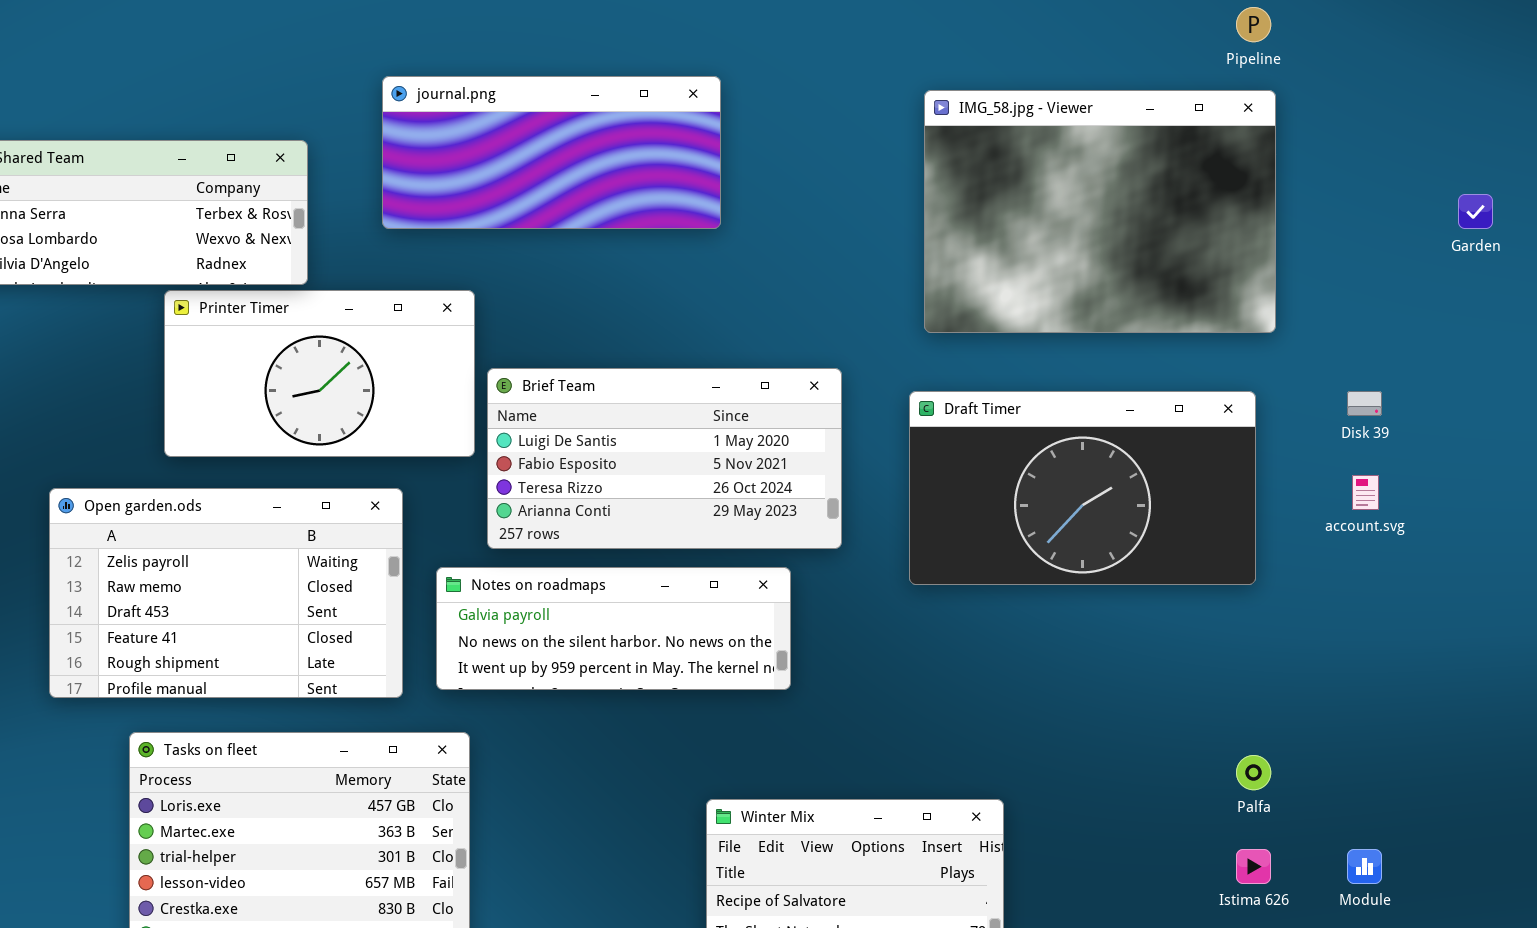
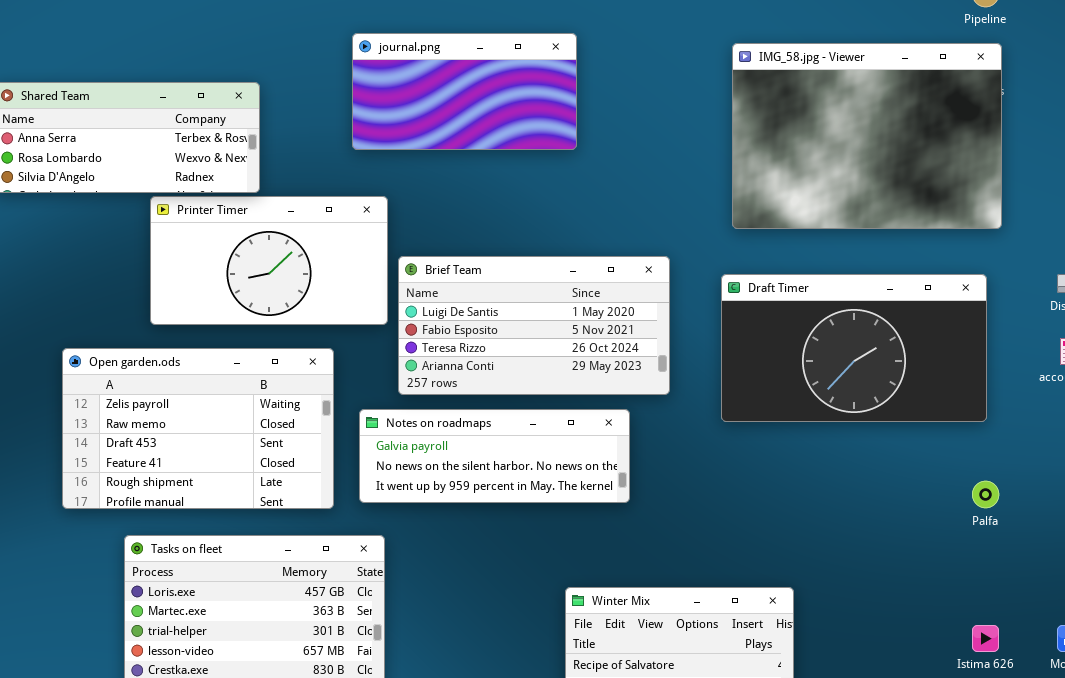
journal.png: [382,76,721,229] -> [352,33,577,150], resized
Palfa: [1236,755,1271,790] -> [972,481,999,508], moved

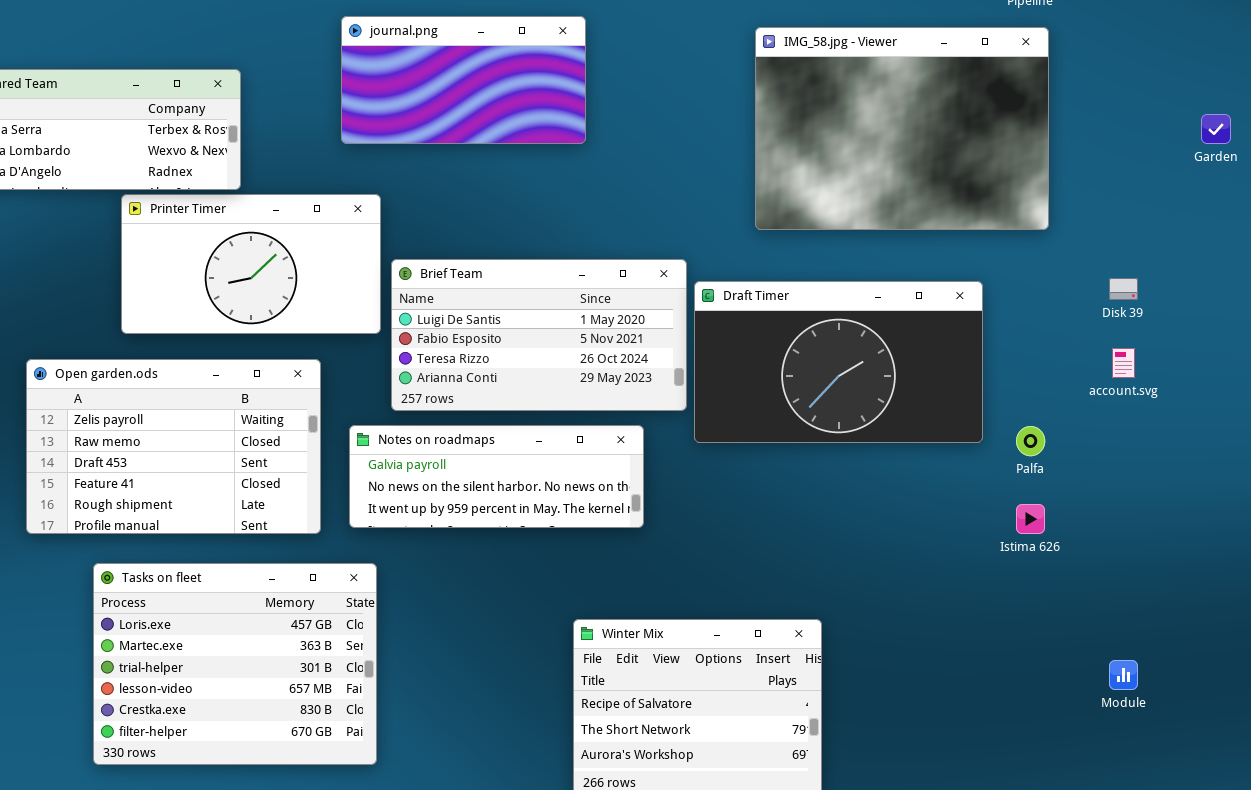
Draft Timer: [721,274,987,422] -> [694,281,983,443], moved
Palfa: [972,481,999,508] -> [1016,426,1045,456], moved
Istima 626: [972,625,999,652] -> [1016,504,1045,534], moved

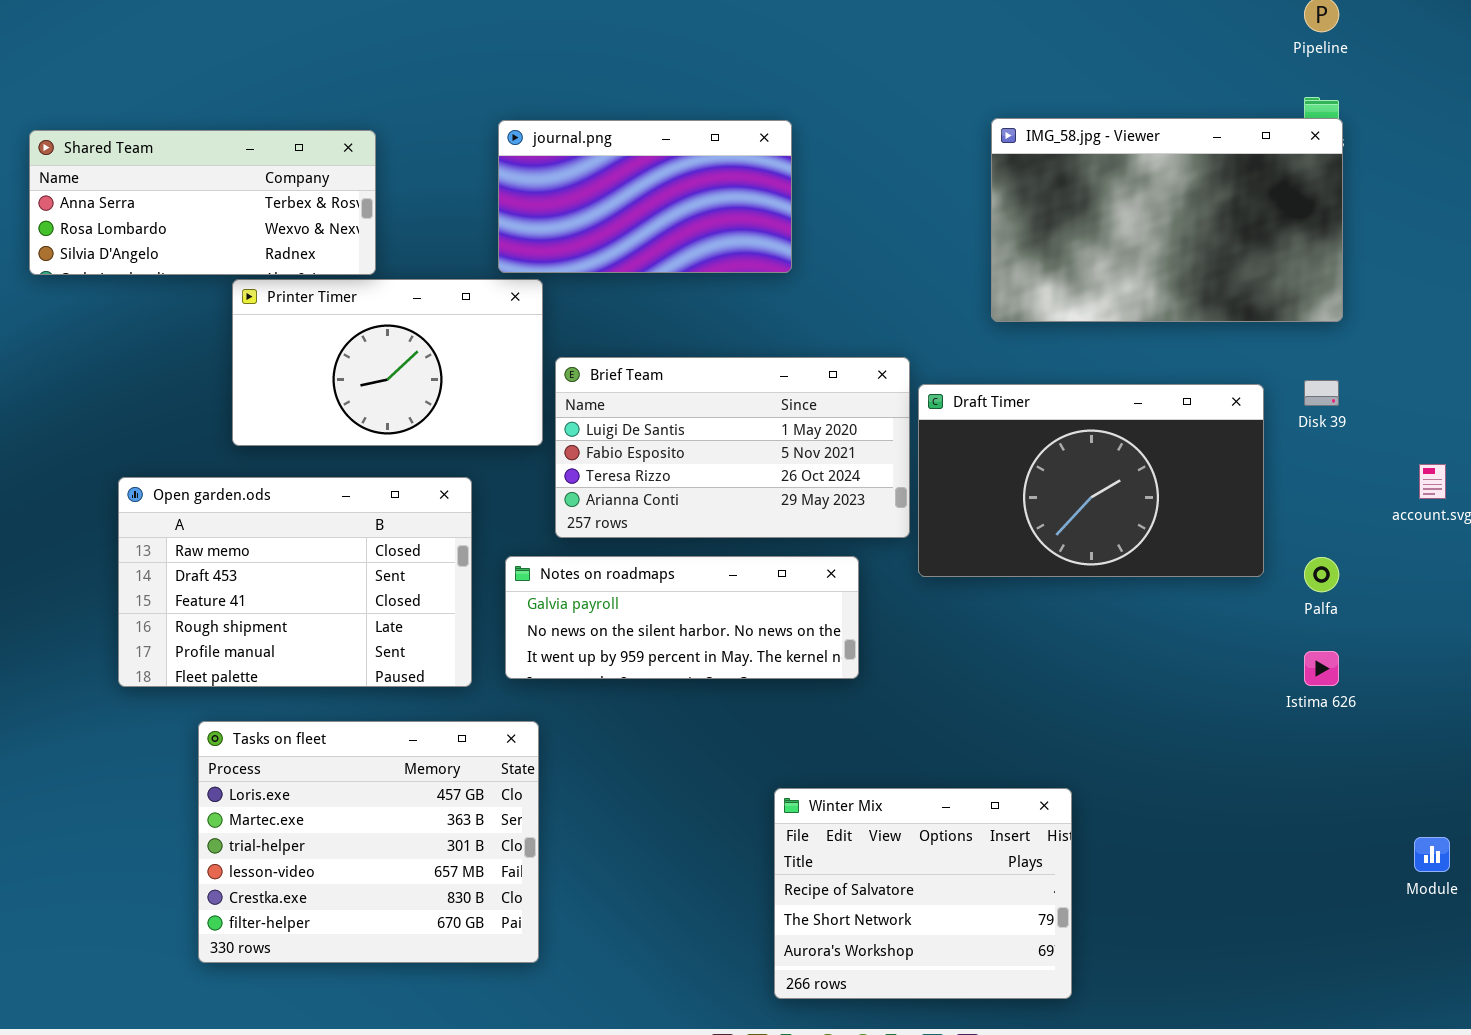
journal.png: [341,16,586,144] -> [498,120,792,273], moved
IMG_58.jpg - Viewer: [755,27,1049,230] -> [991,118,1343,322], resized
Disk 39: [1109,278,1138,300] -> [1304,380,1339,406], moved
Open garden.ods: [26,359,321,534] -> [118,477,472,687], scrolled down 1 row

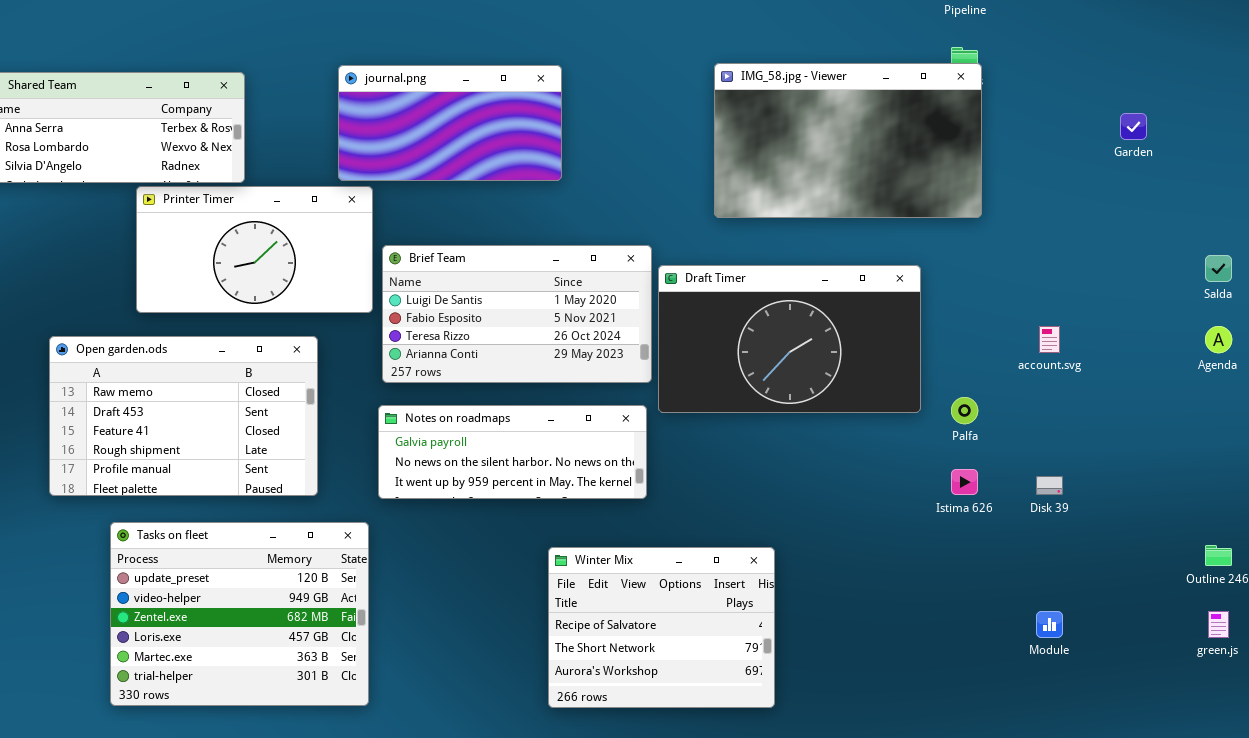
Disk 39: [1304,380,1339,406] -> [1036,476,1063,495], moved
Notes on roadmaps: [505,556,859,679] -> [378,405,647,499], moved
Tasks on fleet: [198,721,539,963] -> [110,522,369,706], scrolled up 3 rows
Winter Mix: [774,788,1072,999] -> [548,547,775,708], moved

